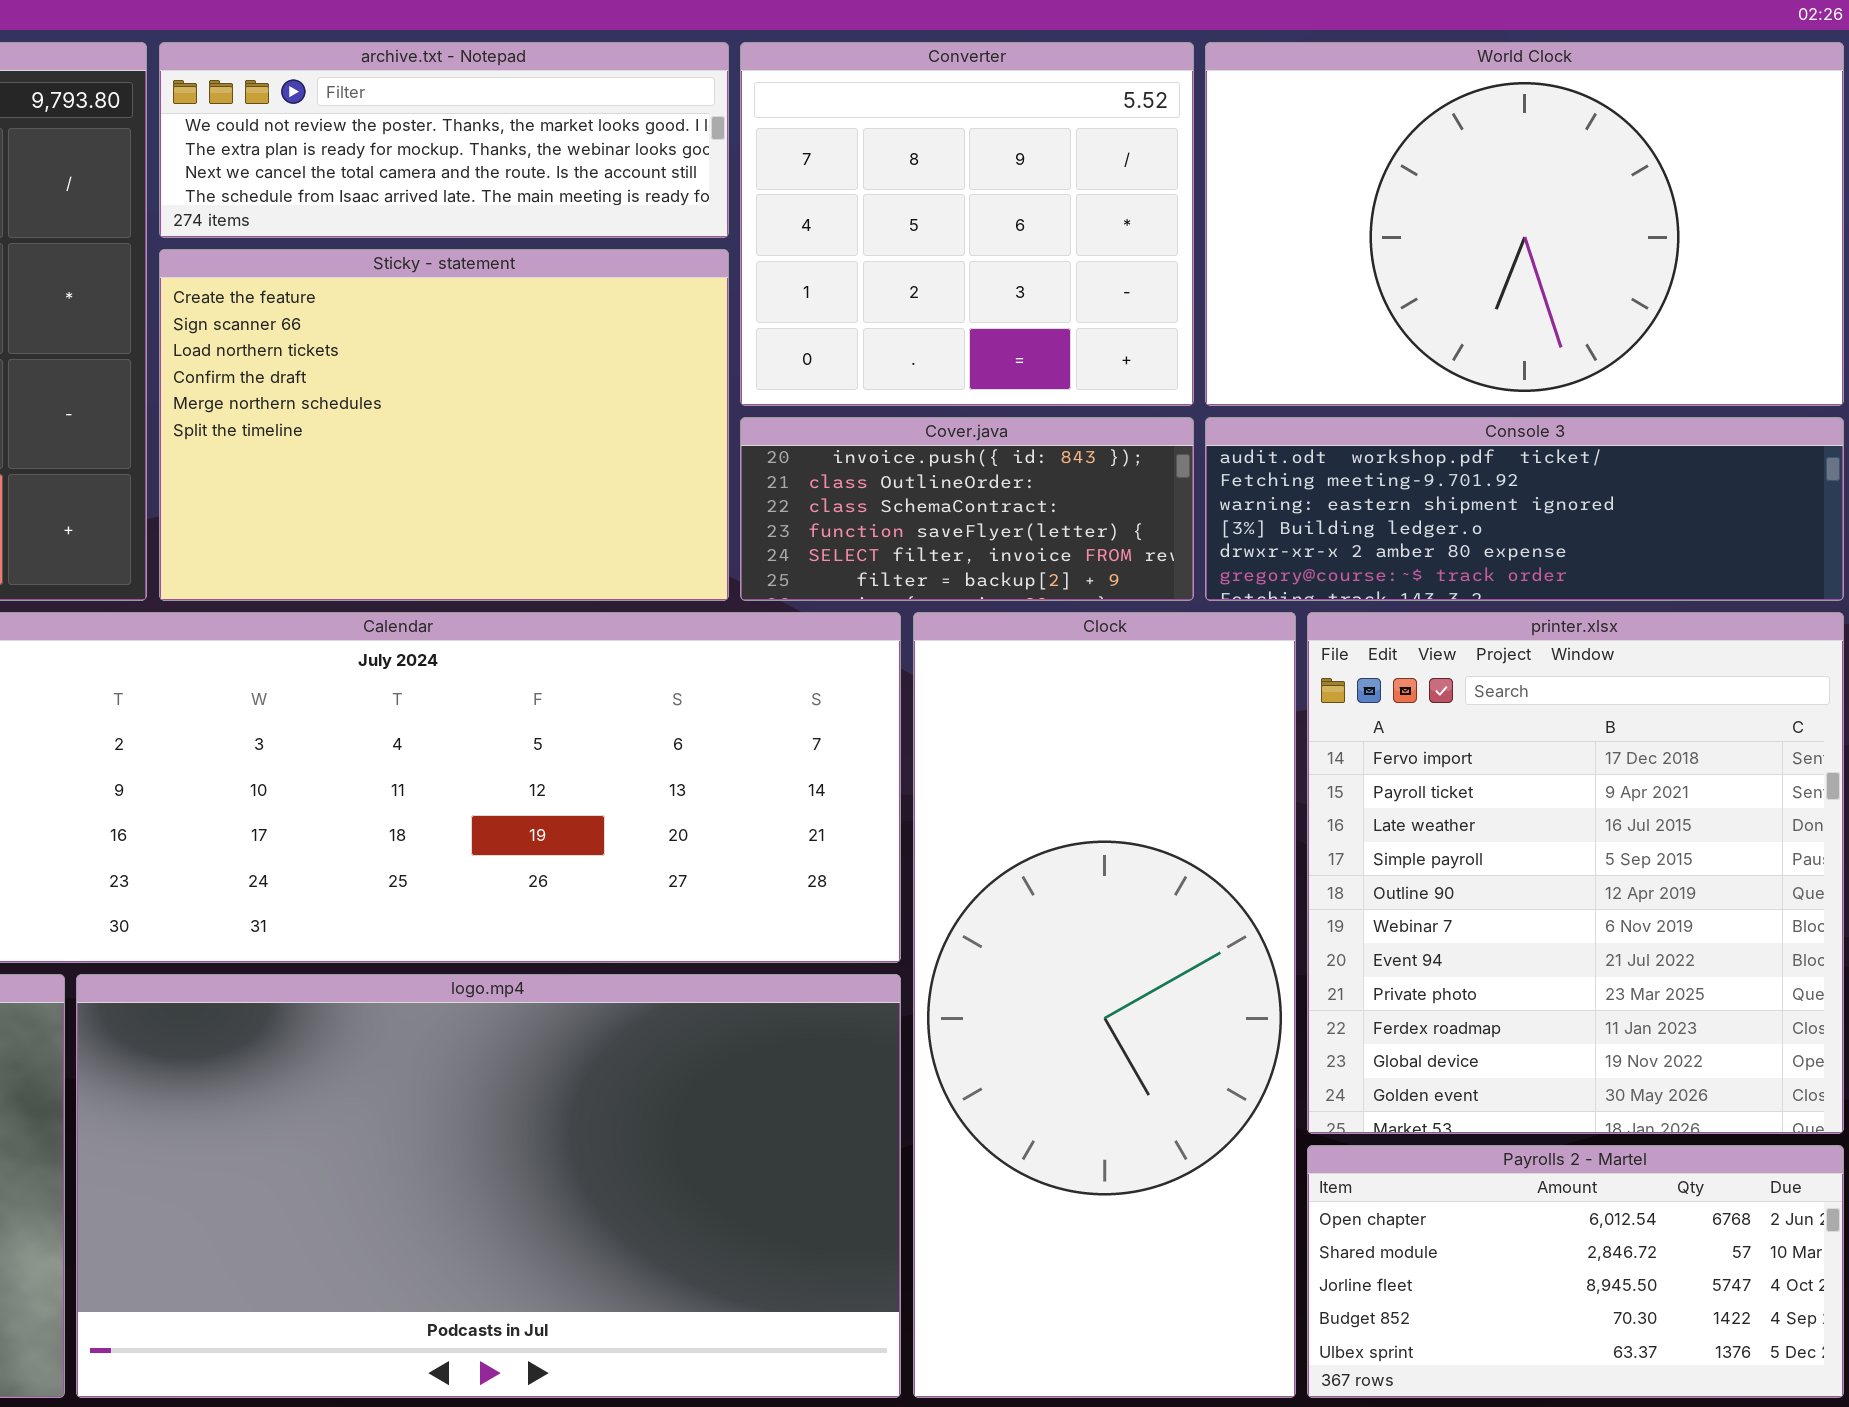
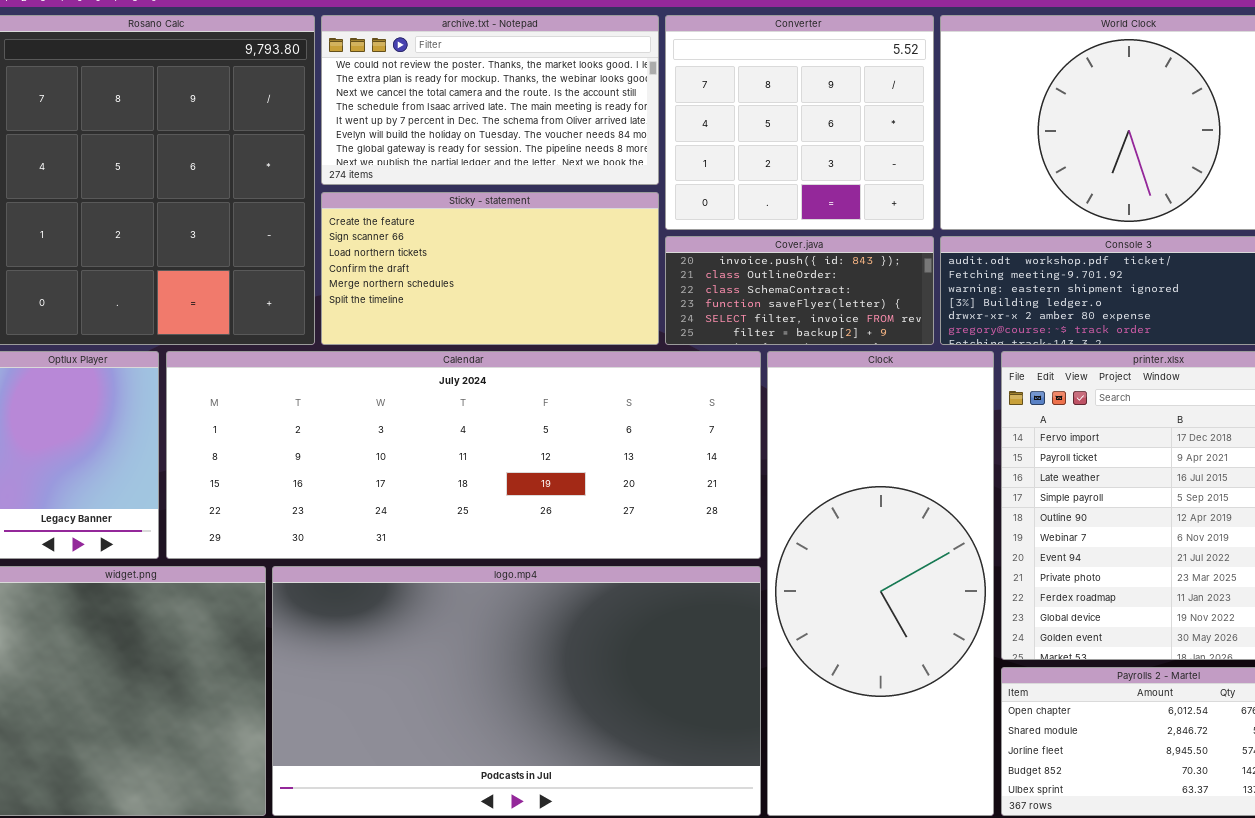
archive.txt - Notepad: [159,42,729,238] -> [321,15,659,185], resized
Sticky - statement: [159,249,729,601] -> [321,192,659,345], resized

